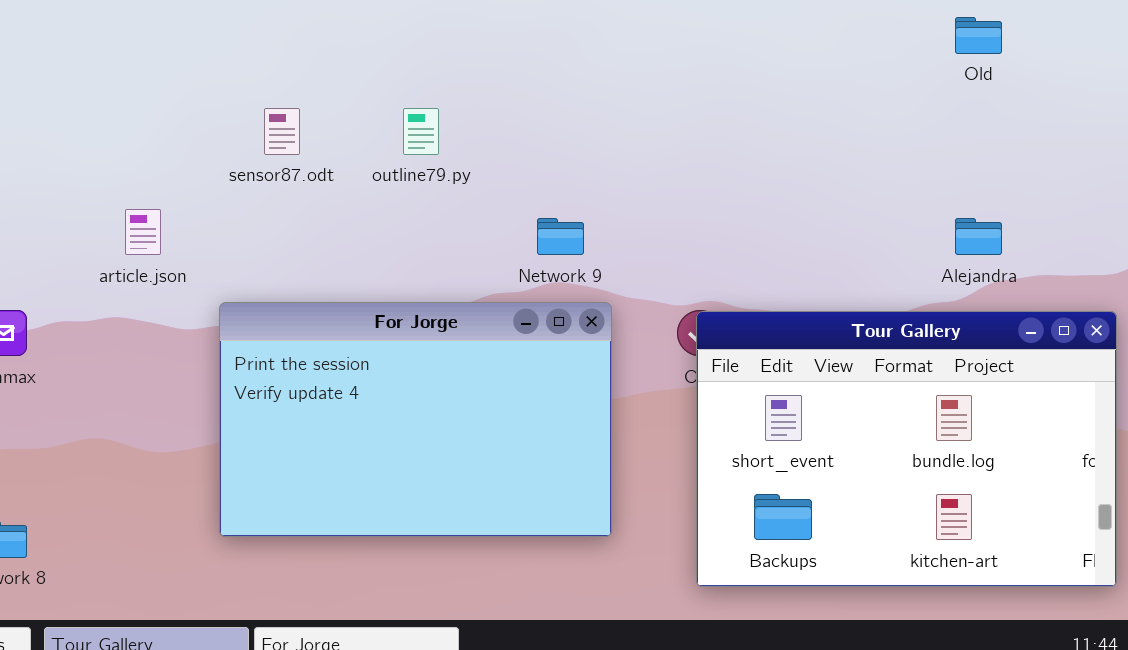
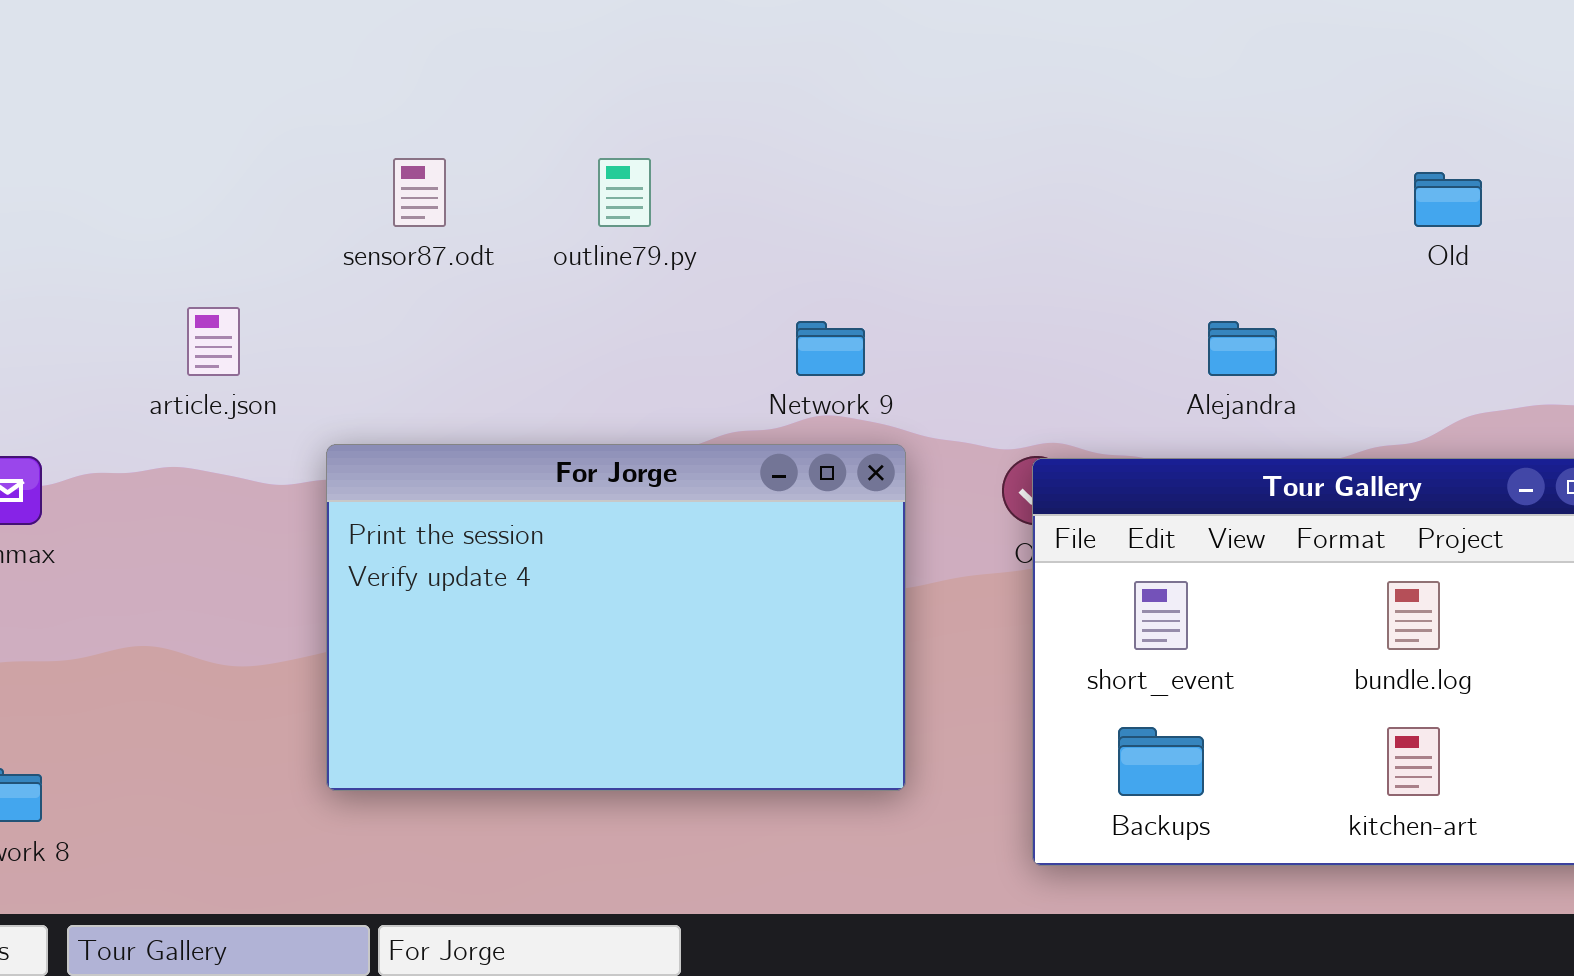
Old: [955,17,1002,54] -> [1414,172,1482,227], moved
Alejandra: [955,218,1002,255] -> [1208,321,1277,376], moved

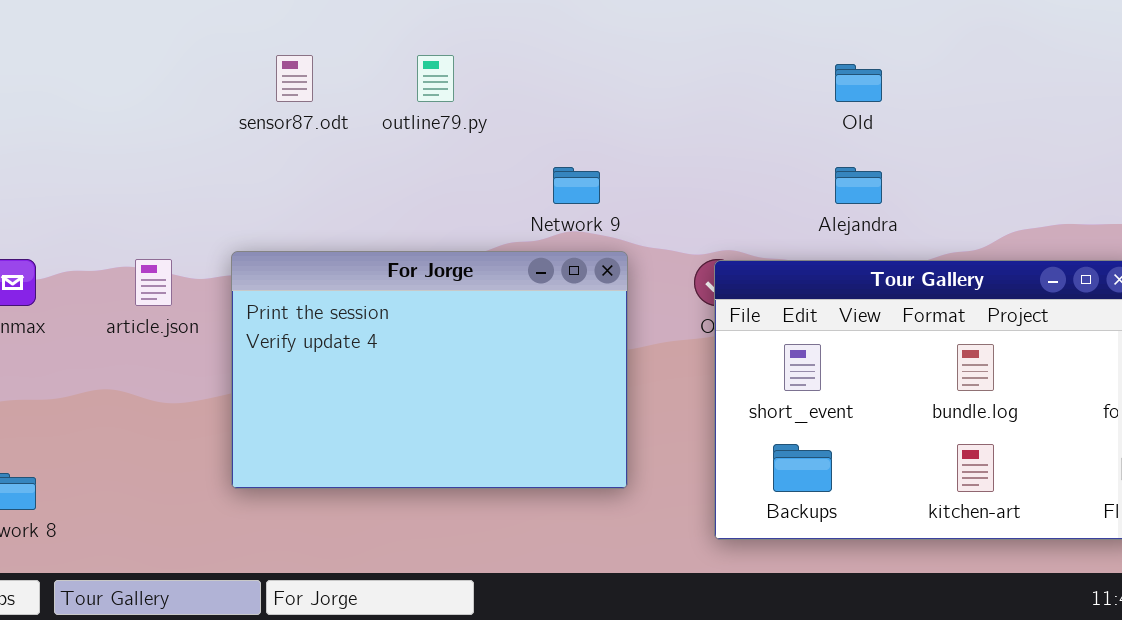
Old: [1414,172,1482,227] -> [835,64,882,102], moved
article.json: [187,307,240,376] -> [135,259,172,306], moved

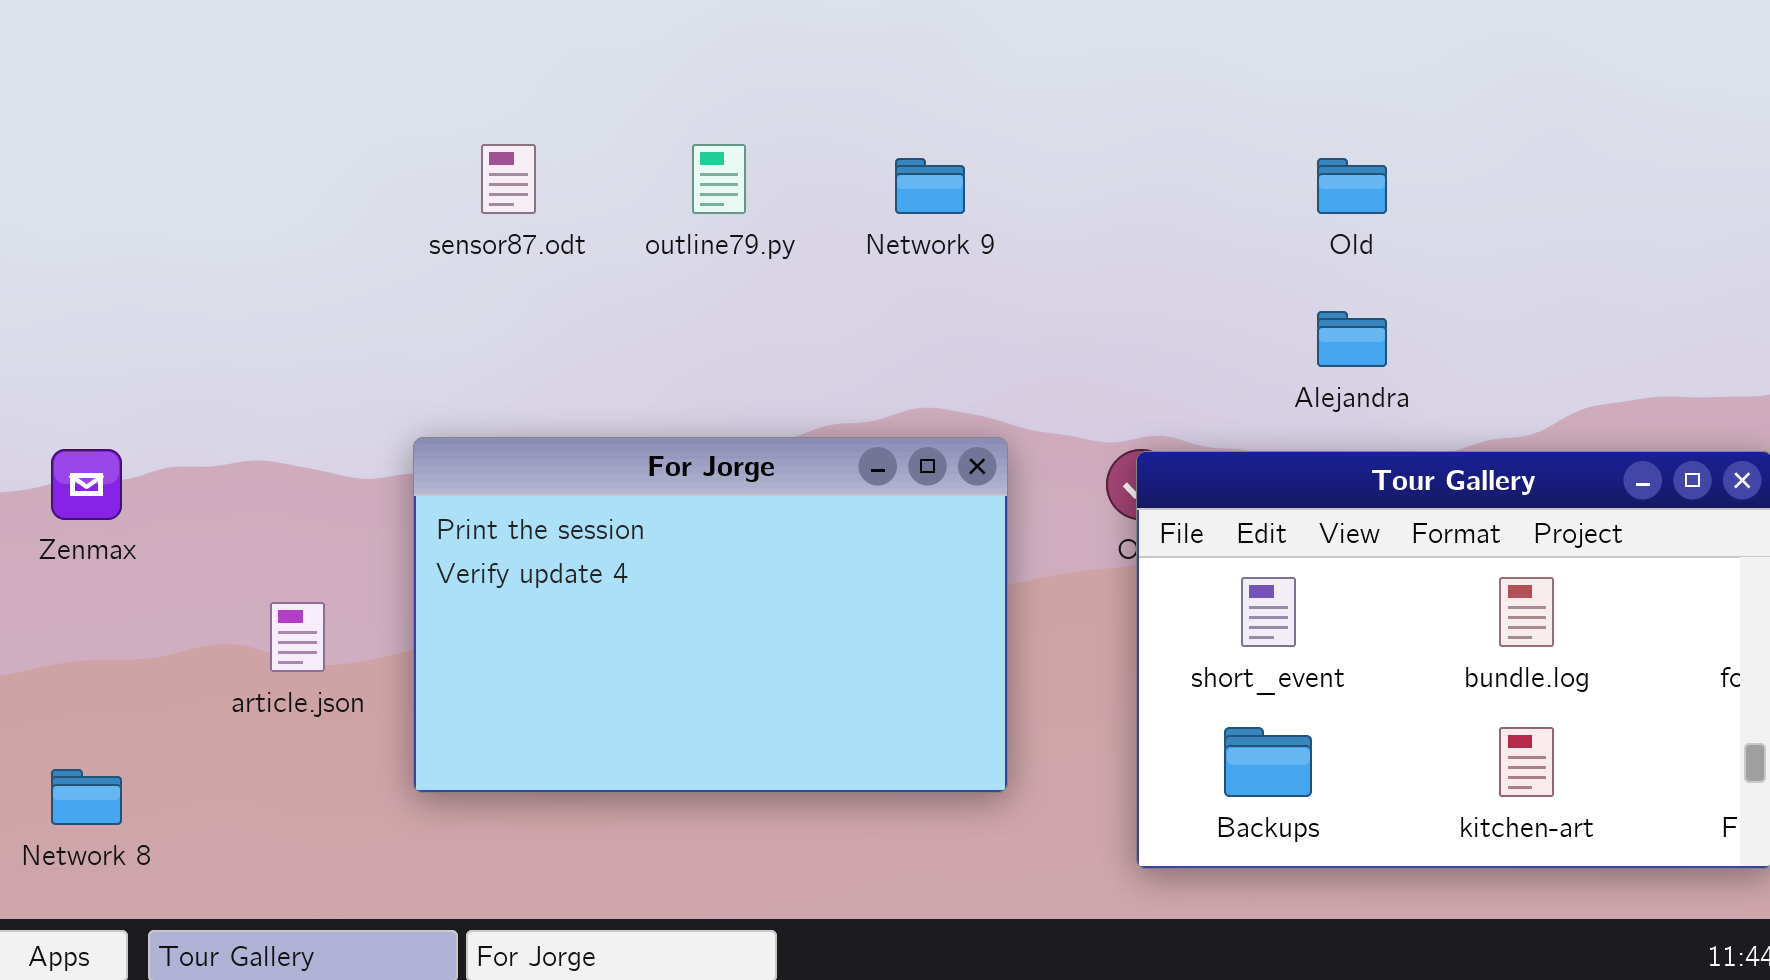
Network 9: [553,167,600,204] -> [895,158,965,214], moved
article.json: [135,259,172,306] -> [270,602,325,672], moved

